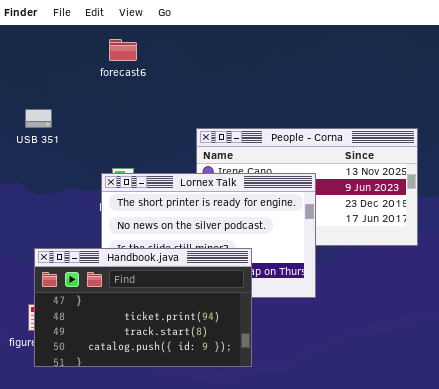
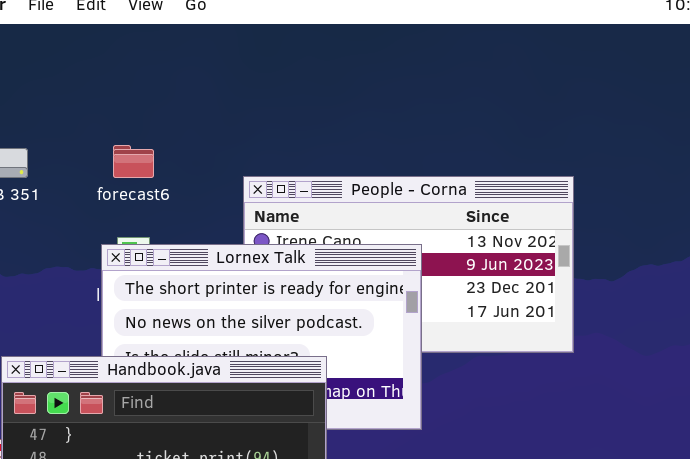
forecast6: [109,39,137,61] -> [113,145,154,178], moved

